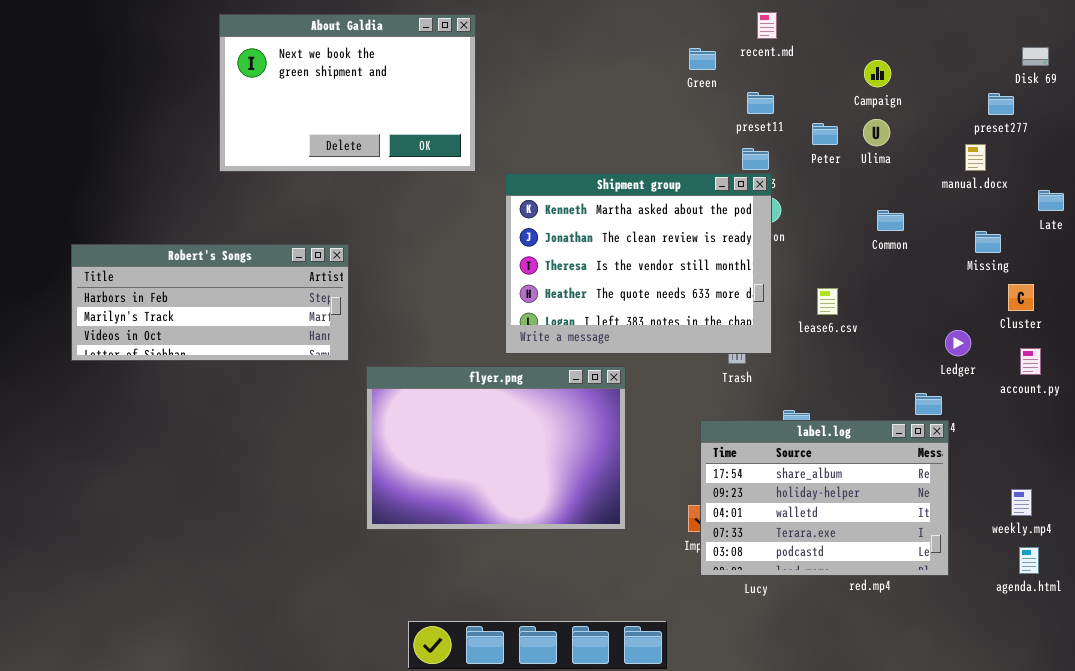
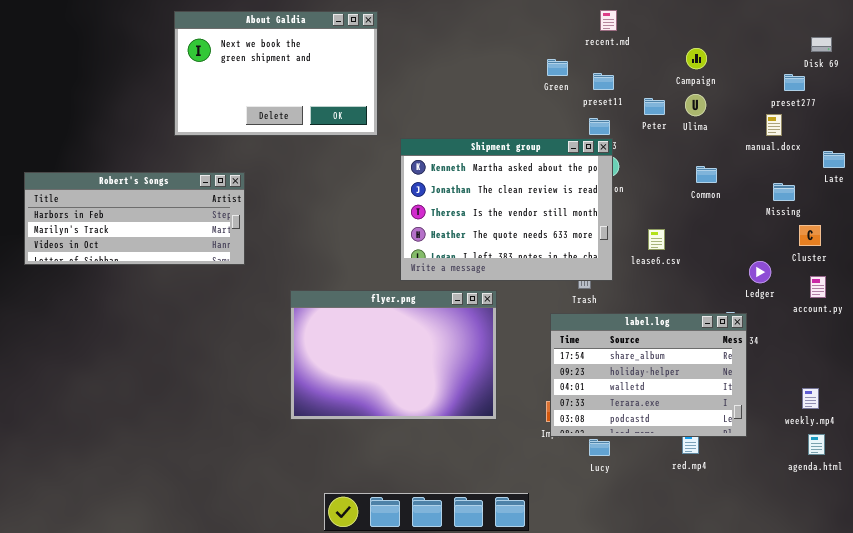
Green: [689,48,716,70] -> [547,59,568,76], moved
Robert's Songs: [71,244,349,361] -> [24,172,245,265], moved
label.log: [700,420,949,576] -> [550,313,747,437], moved

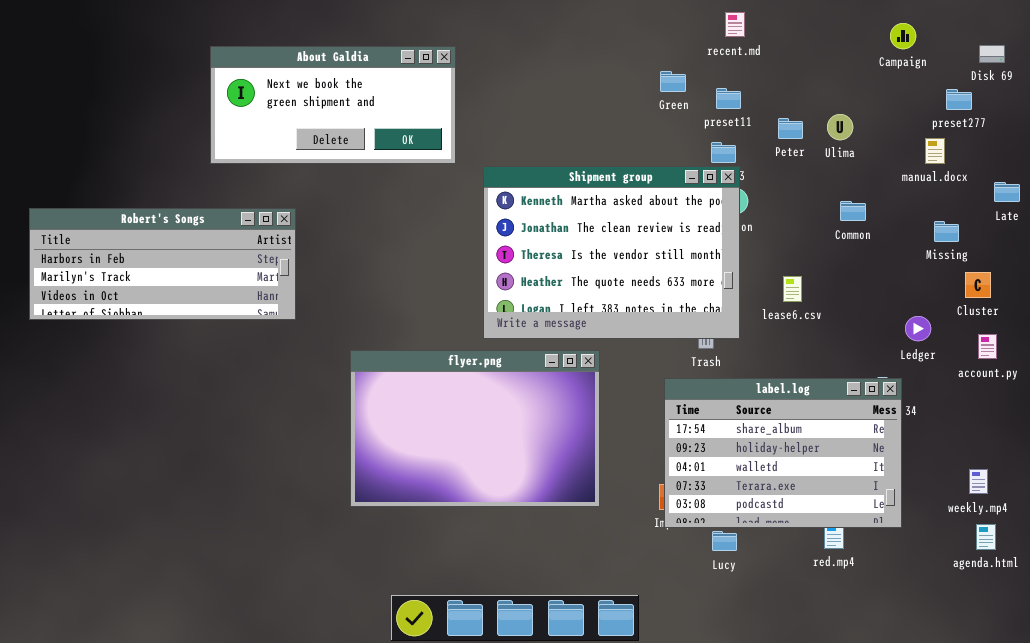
About Galdia: [174,11,378,136] -> [210,46,456,164], resized
Campaign: [686,48,707,69] -> [890,23,916,49], moved

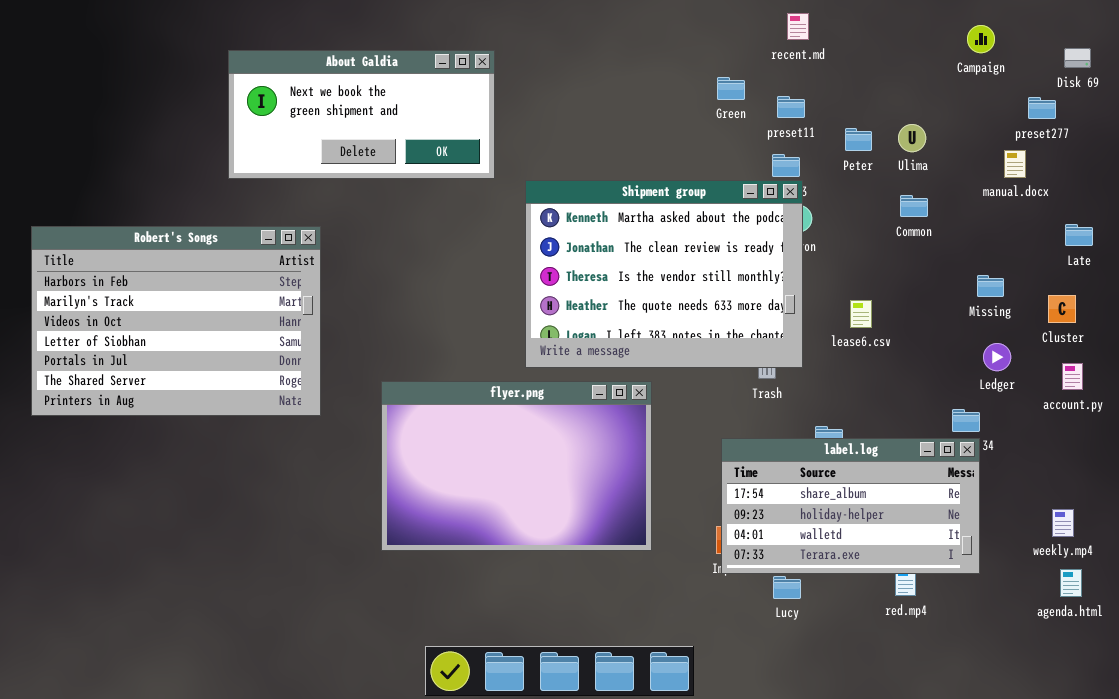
Late: [994,182,1020,202] -> [1065,224,1093,246], moved
Common: [840,201,866,221] -> [900,195,928,217], moved
Robert's Songs: [29,208,296,320] -> [31,226,321,416], resized
Missing: [934,221,959,242] -> [977,275,1004,297], moved
label.log: [664,378,902,528] -> [721,438,980,574], resized

